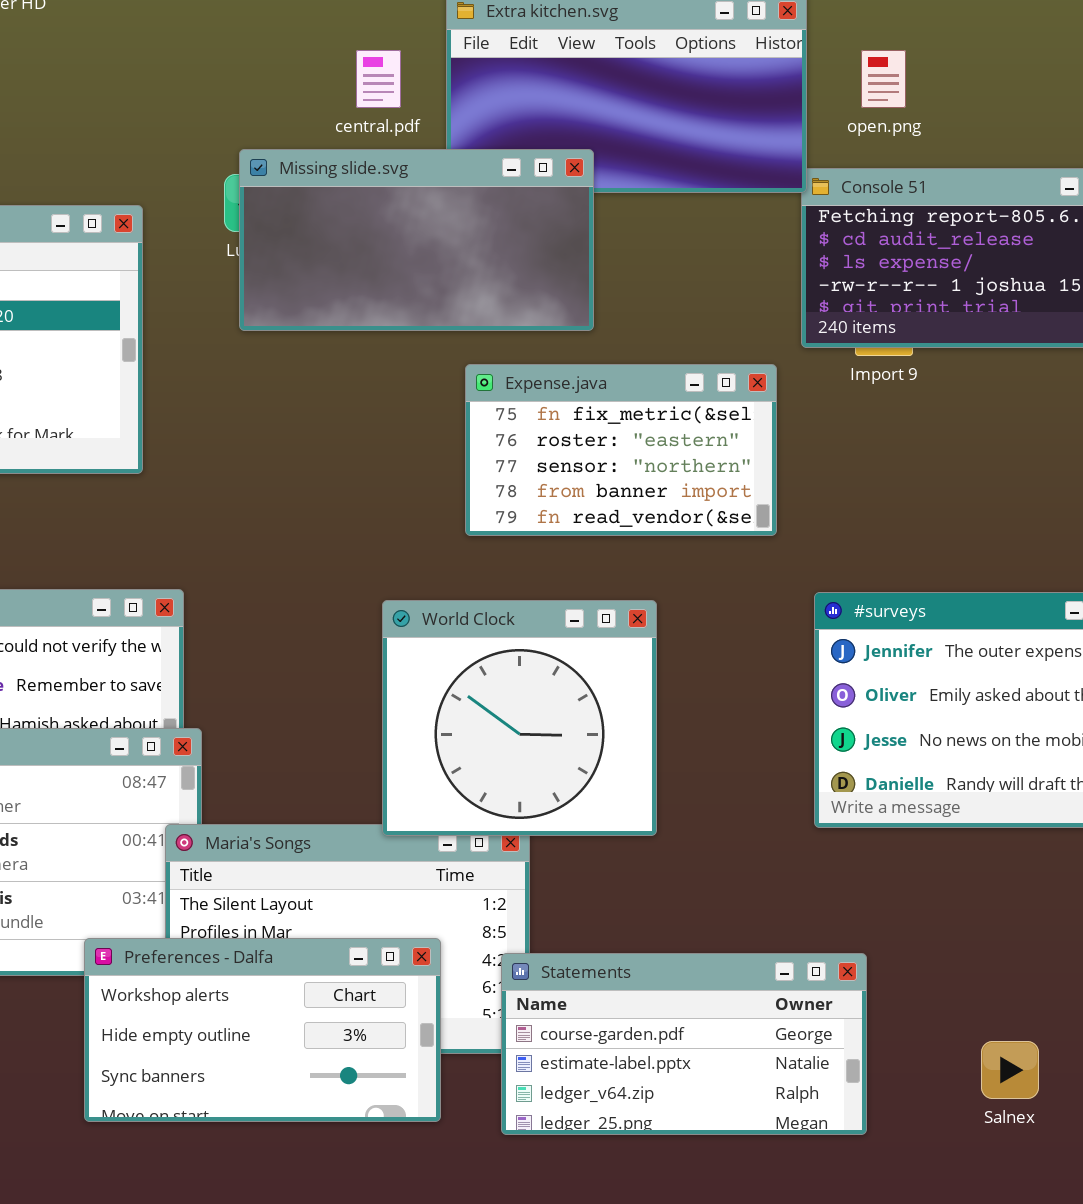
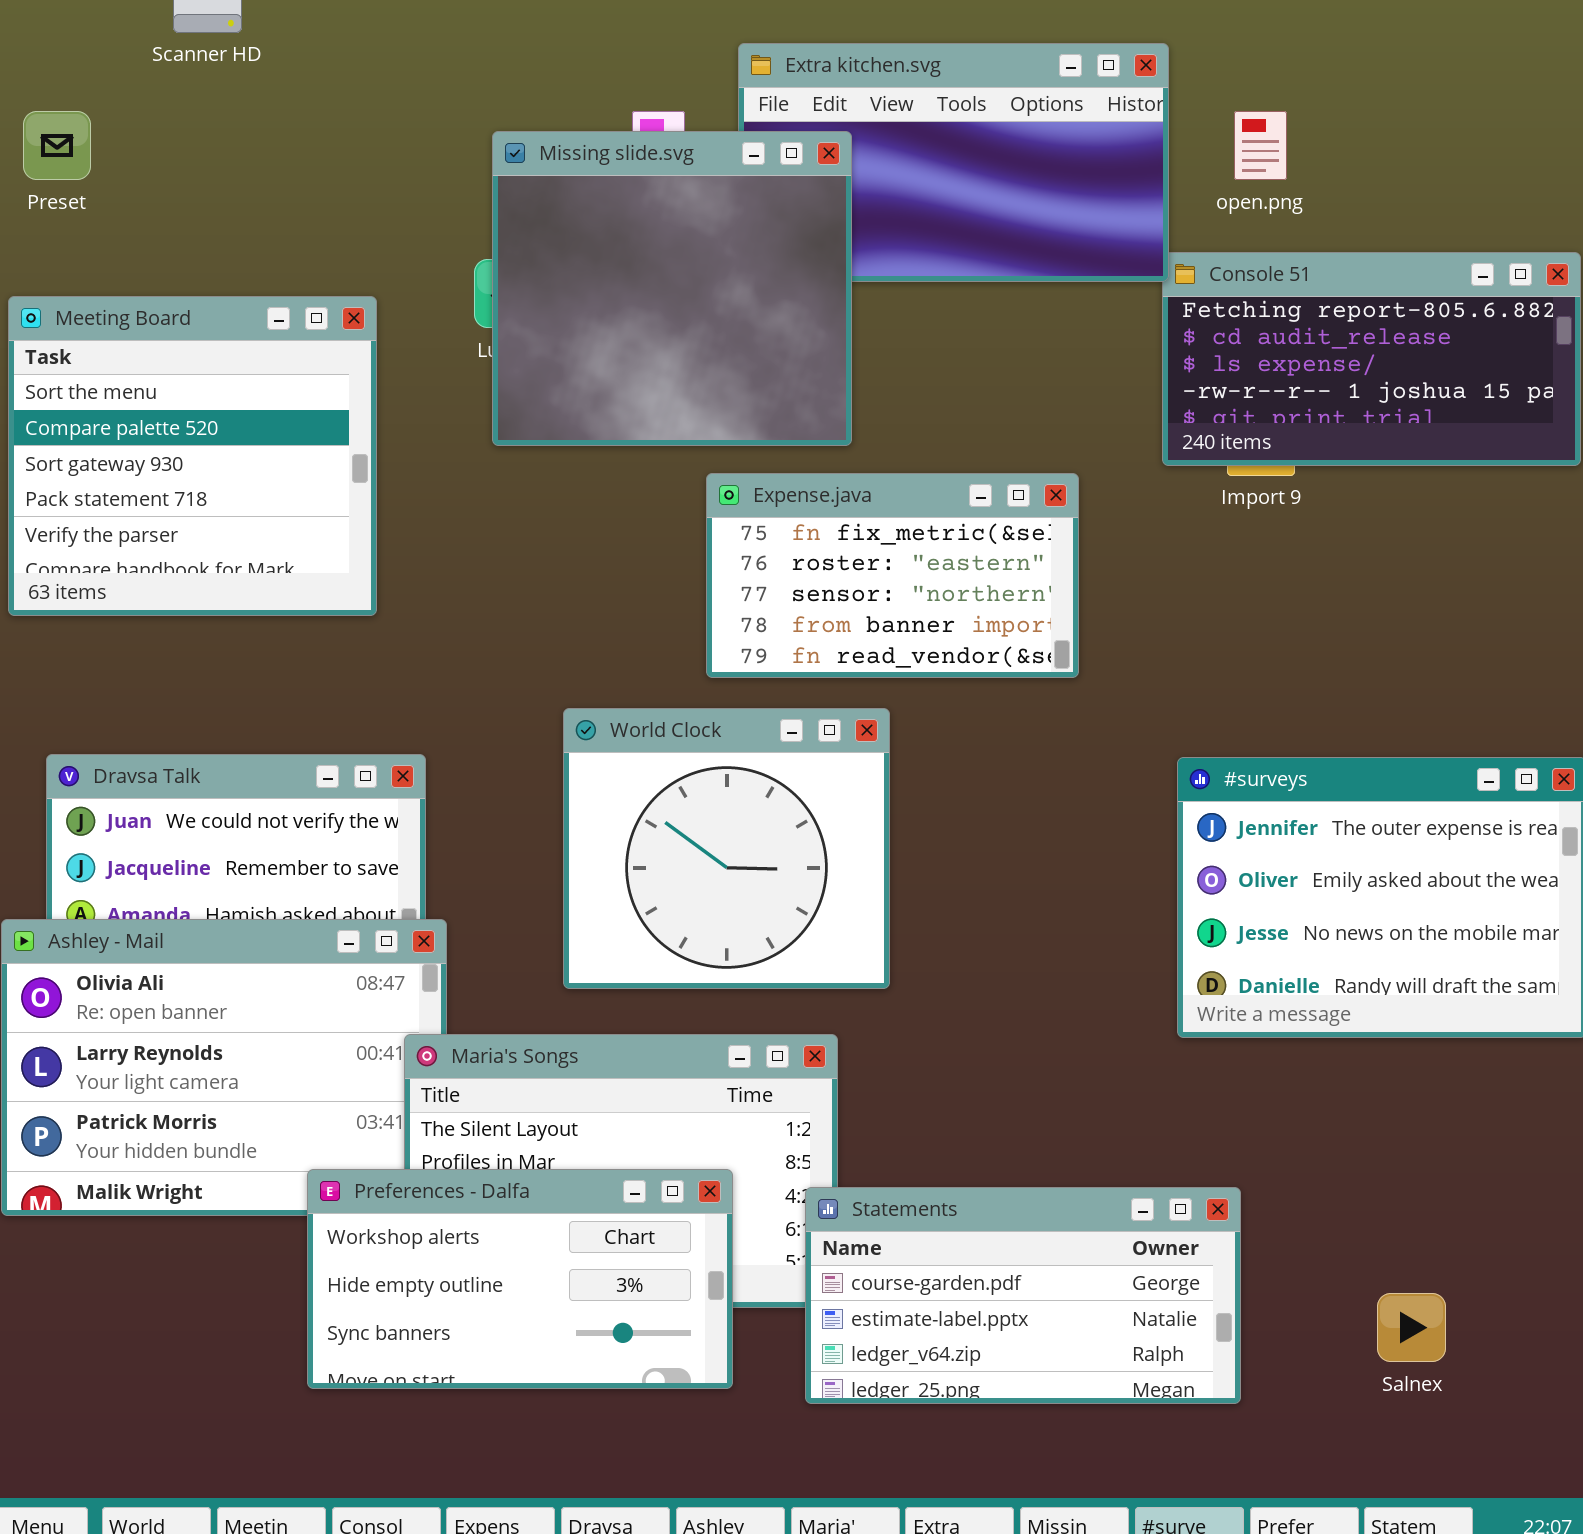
Missing slide.svg: [239,149,594,331] -> [492,131,852,446], resized
Expense.java: [465,364,777,536] -> [706,473,1079,678], moved
World Clock: [382,600,657,836] -> [563,708,890,989], moved

